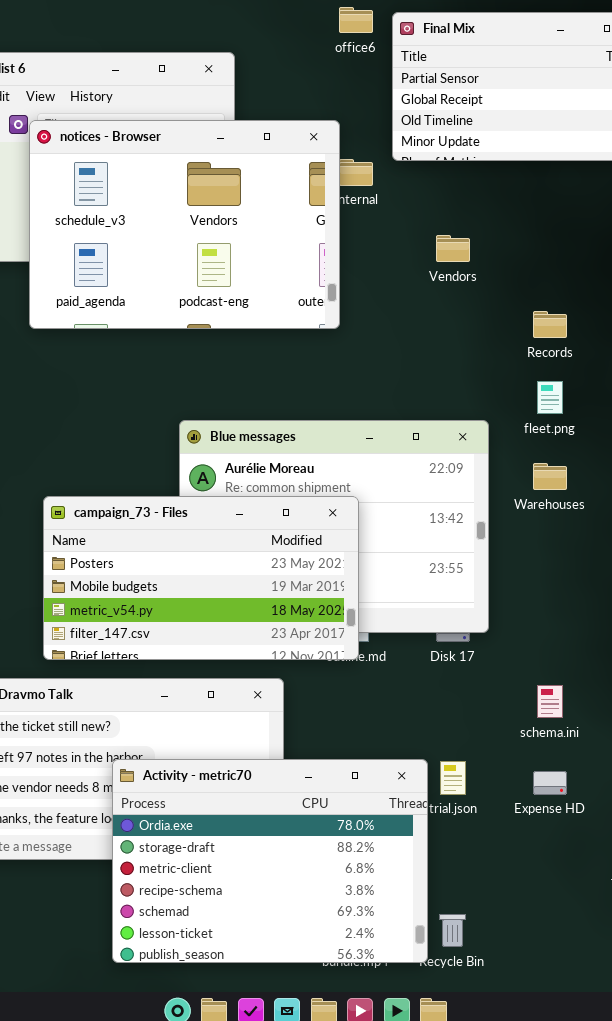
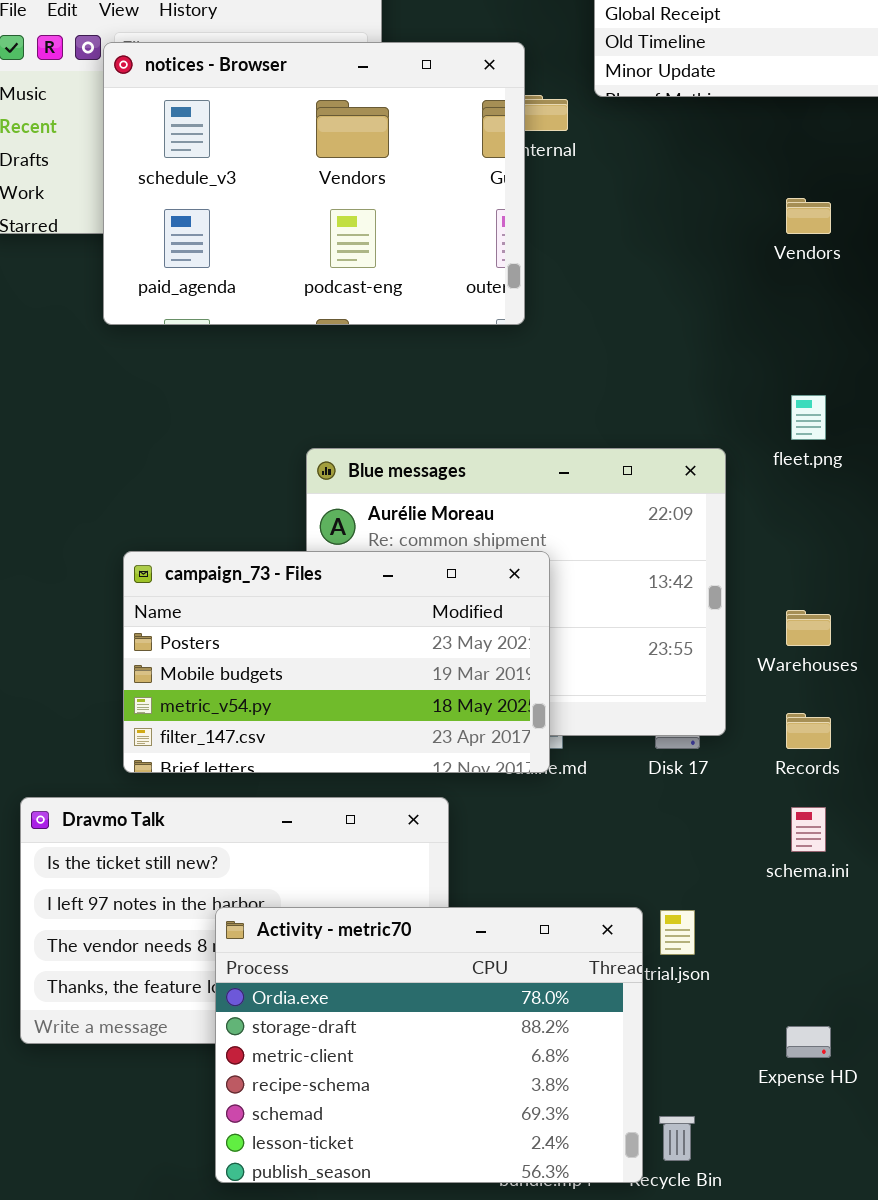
Vendors: [436,235,470,262] -> [786,198,831,234], moved
Records: [533,311,567,338] -> [786,713,831,749], moved
Warehouses: [533,463,567,490] -> [786,610,831,646], moved
Expense HD: [533,771,567,795] -> [786,1026,831,1058], moved

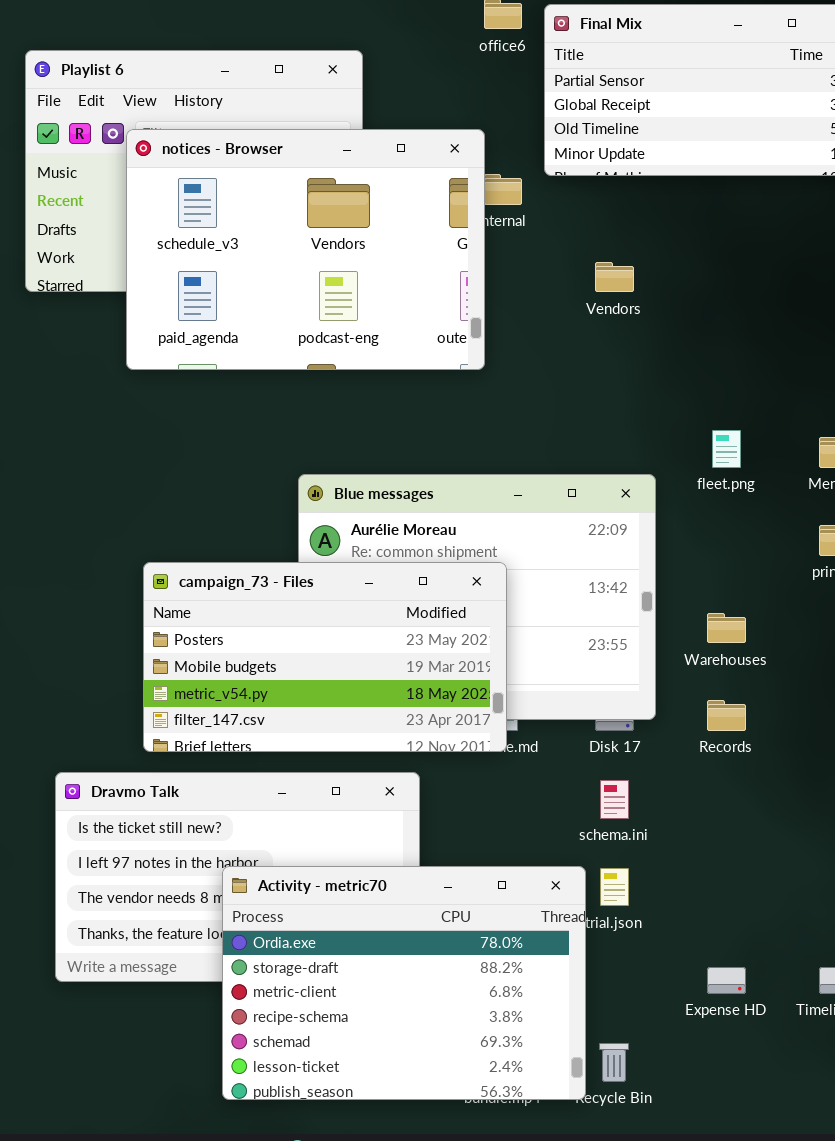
Vendors: [786,198,831,234] -> [595,262,634,292], moved
schema.ini: [791,807,826,852] -> [600,780,629,819], moved

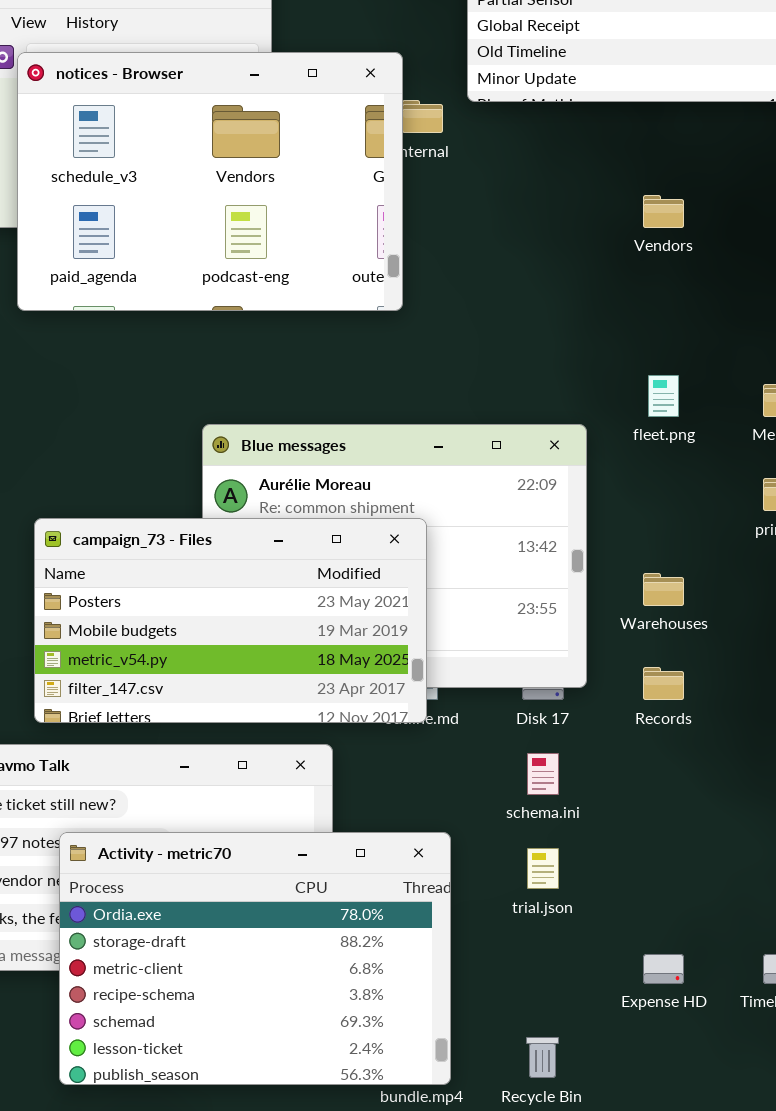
Vendors: [595,262,634,292] -> [643,195,684,228], moved
Activity - metric70: [222,866,586,1100] -> [59,832,451,1085], moved

